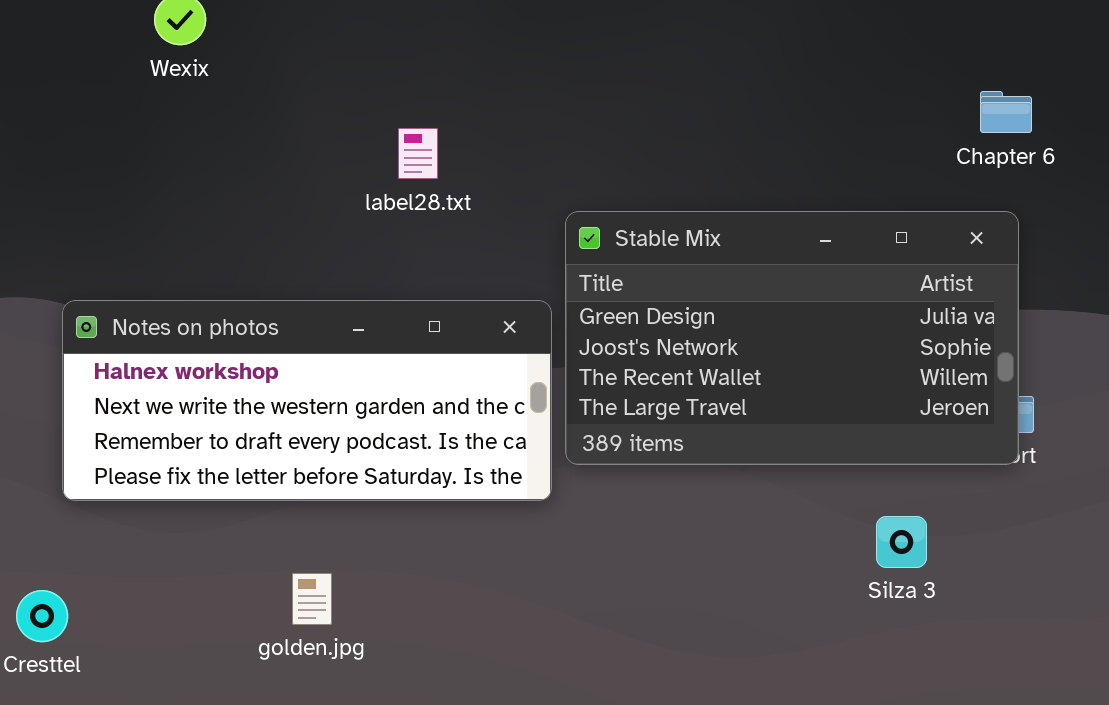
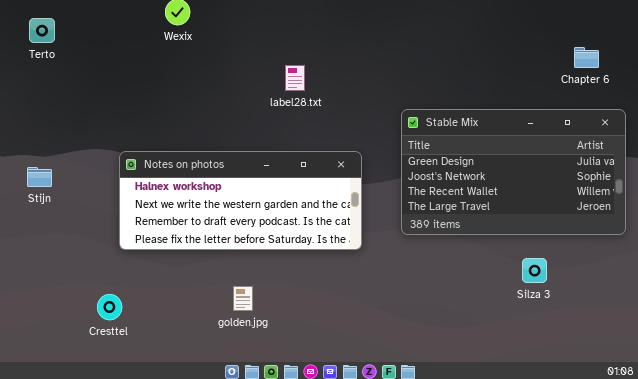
Stable Mix: [565,211,1019,465] -> [401,109,626,235], moved

